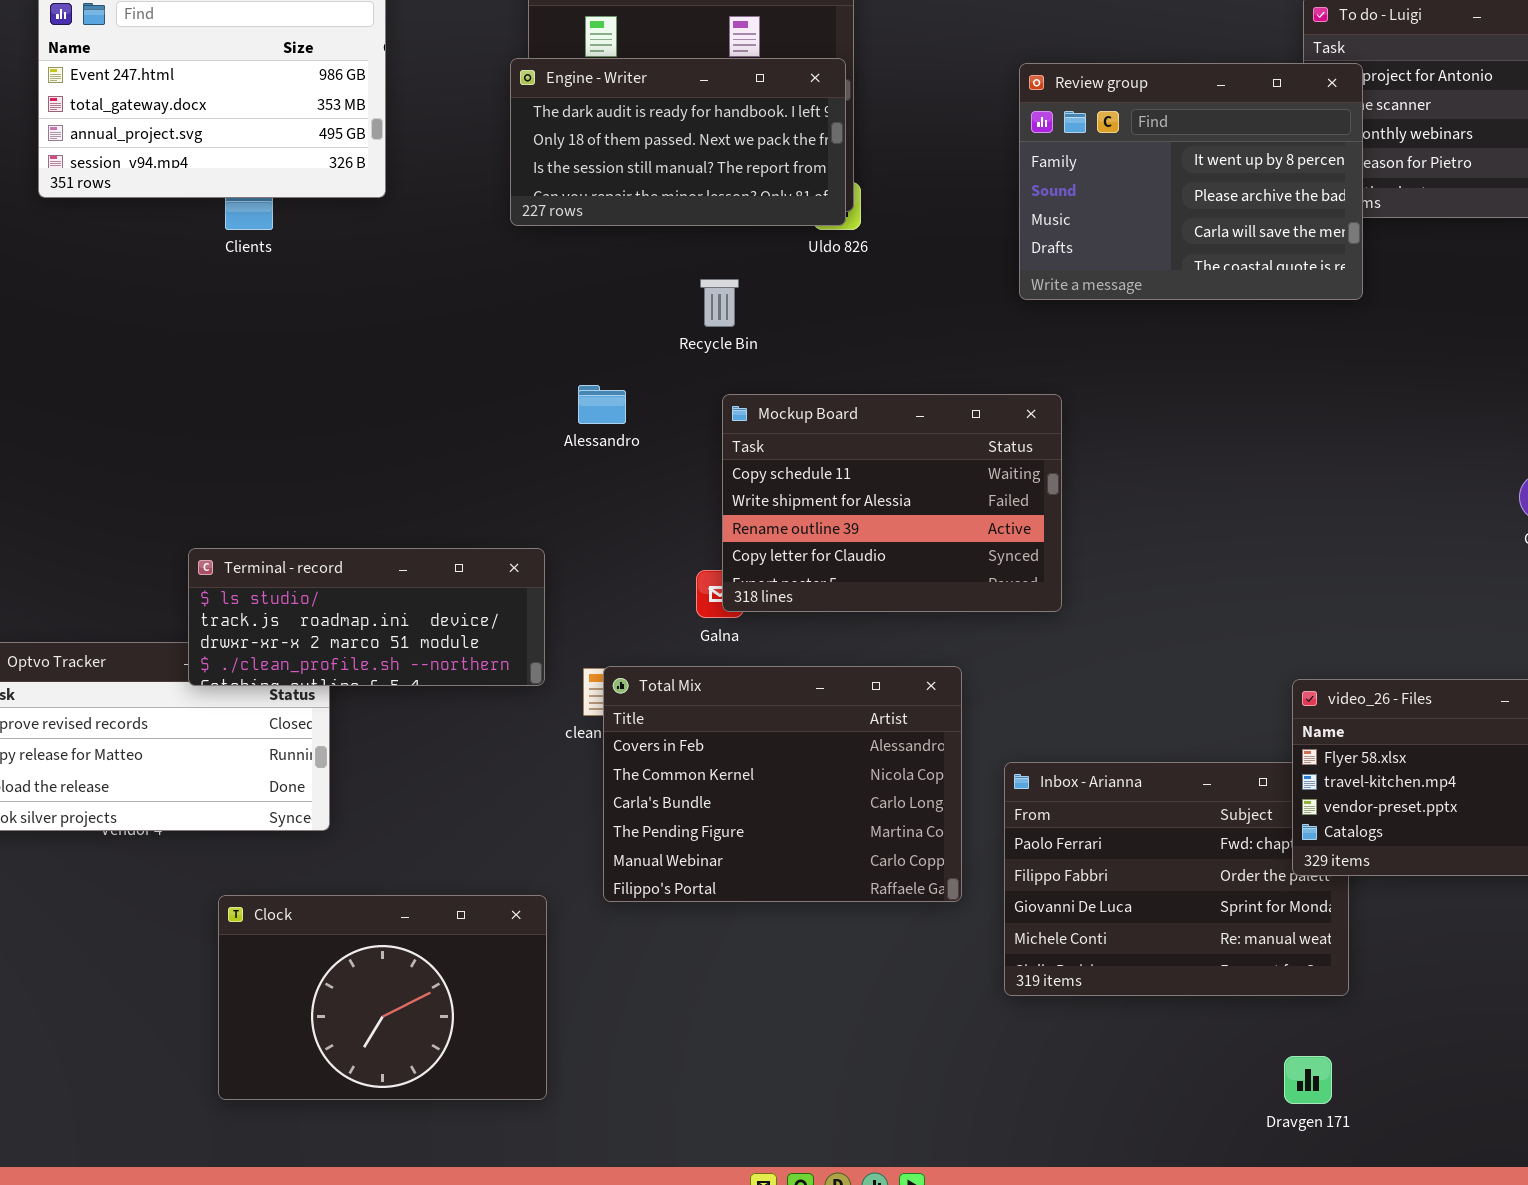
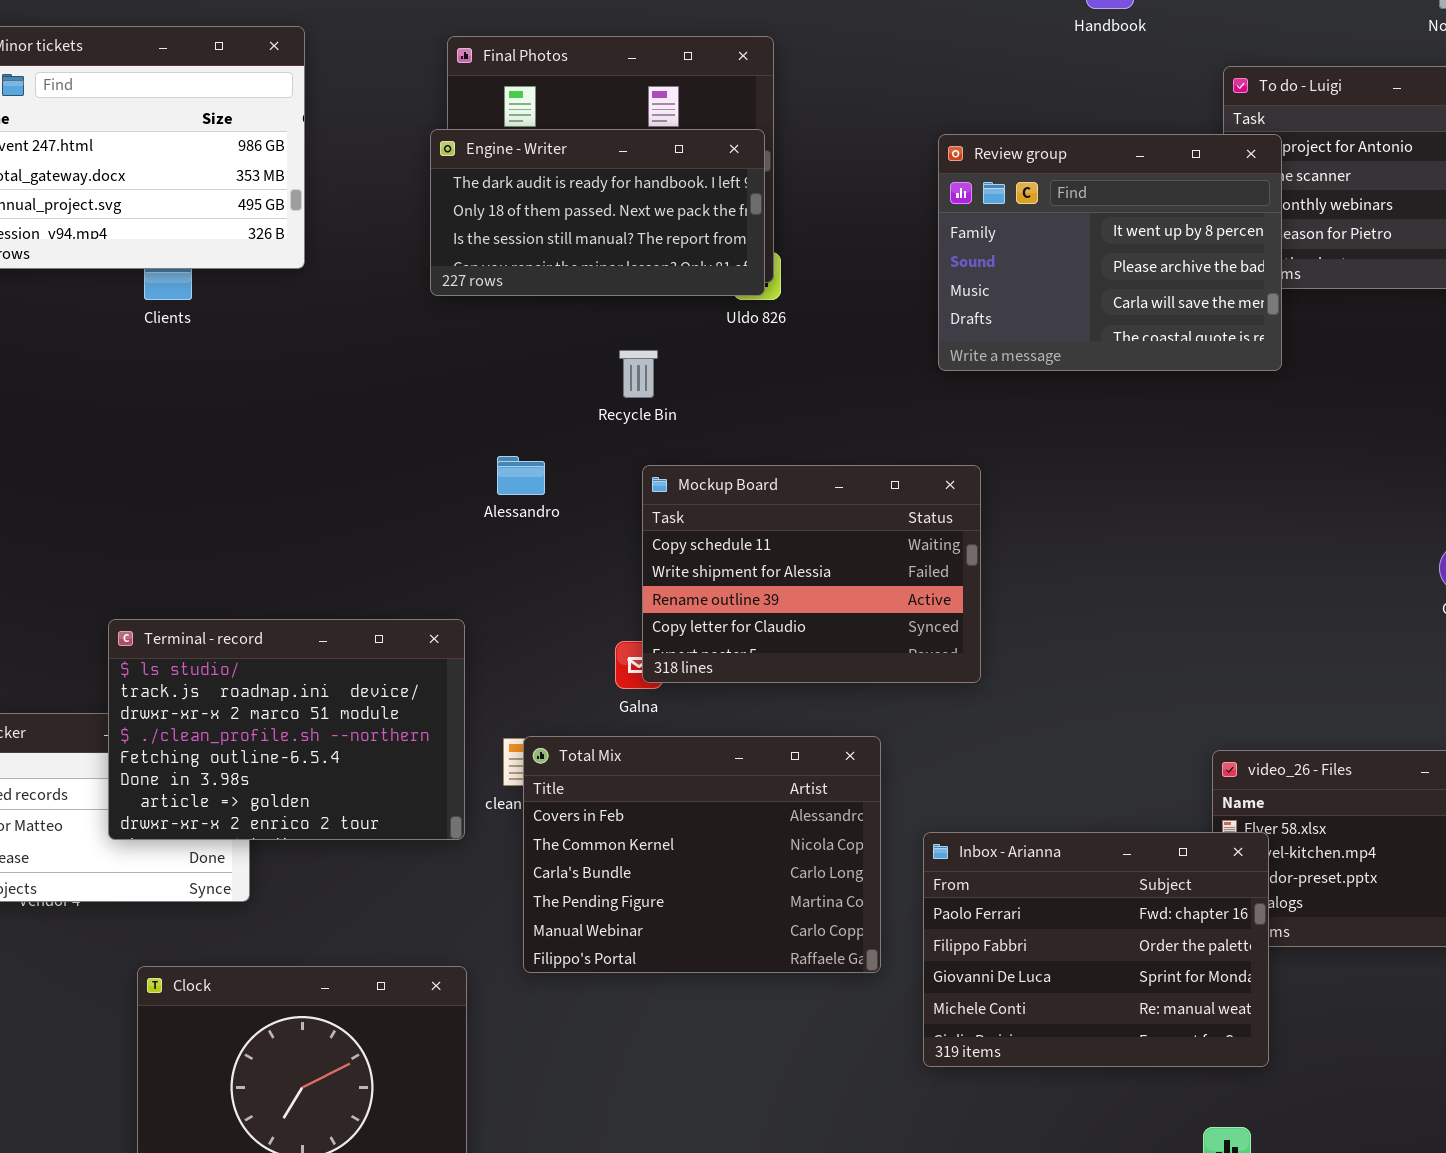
Terminal - record: [188,548,545,686] -> [108,619,465,840], resized
Inbox - Arianna: [1004,762,1349,996] -> [923,832,1269,1067], raised

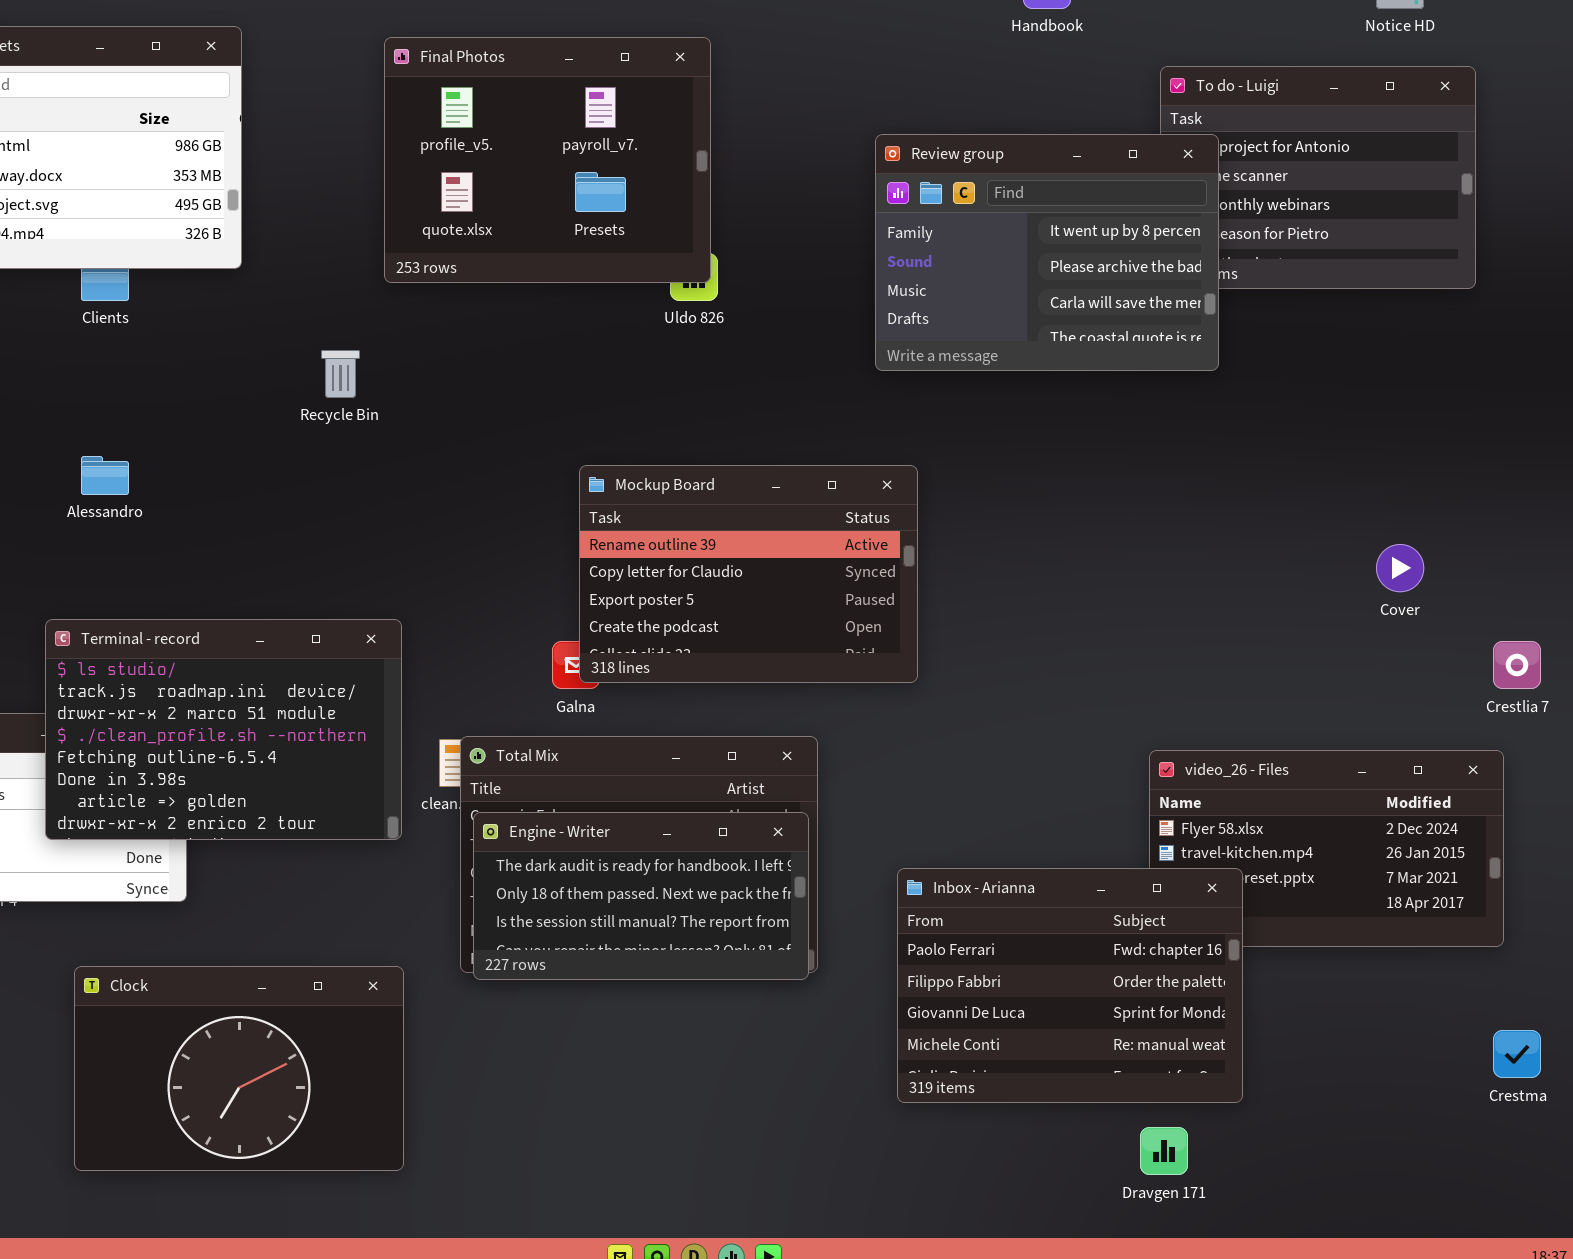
Engine - Writer: [430,129,765,296] -> [473,812,809,980], moved
Recycle Bin: [619,350,658,398] -> [321,350,360,398], moved
Alessandro: [497,456,545,495] -> [81,456,129,495], moved
Mockup Board: [642,465,981,683] -> [579,465,918,683], scrolled down 2 rows
Inbox - Arianna: [923,832,1269,1067] -> [897,868,1243,1103], moved

